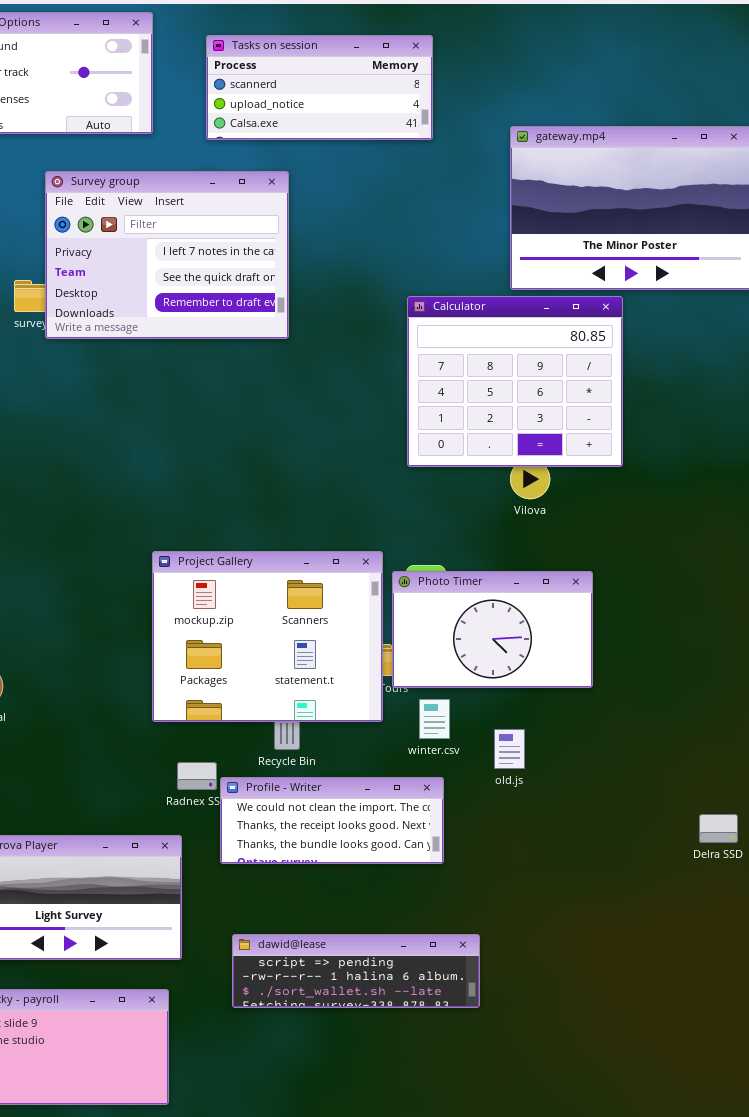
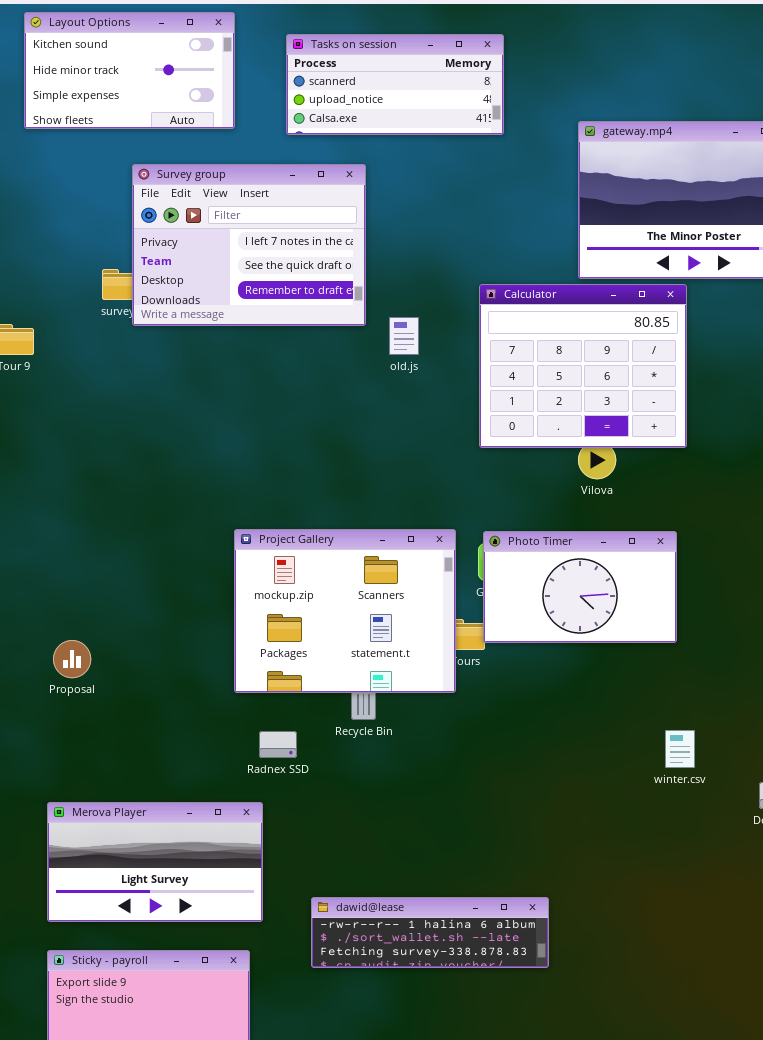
Photo Timer: [392,571,593,688] -> [483,531,677,643], moved
winter.csv: [419,699,450,739] -> [665,730,695,768], moved
old.js: [494,729,525,769] -> [389,317,419,355], moved
Profile - Writer: [220,777,444,864] -> none, closed
dawid@lease: [232,934,480,1008] -> [311,897,549,968], scrolled down 1 row

